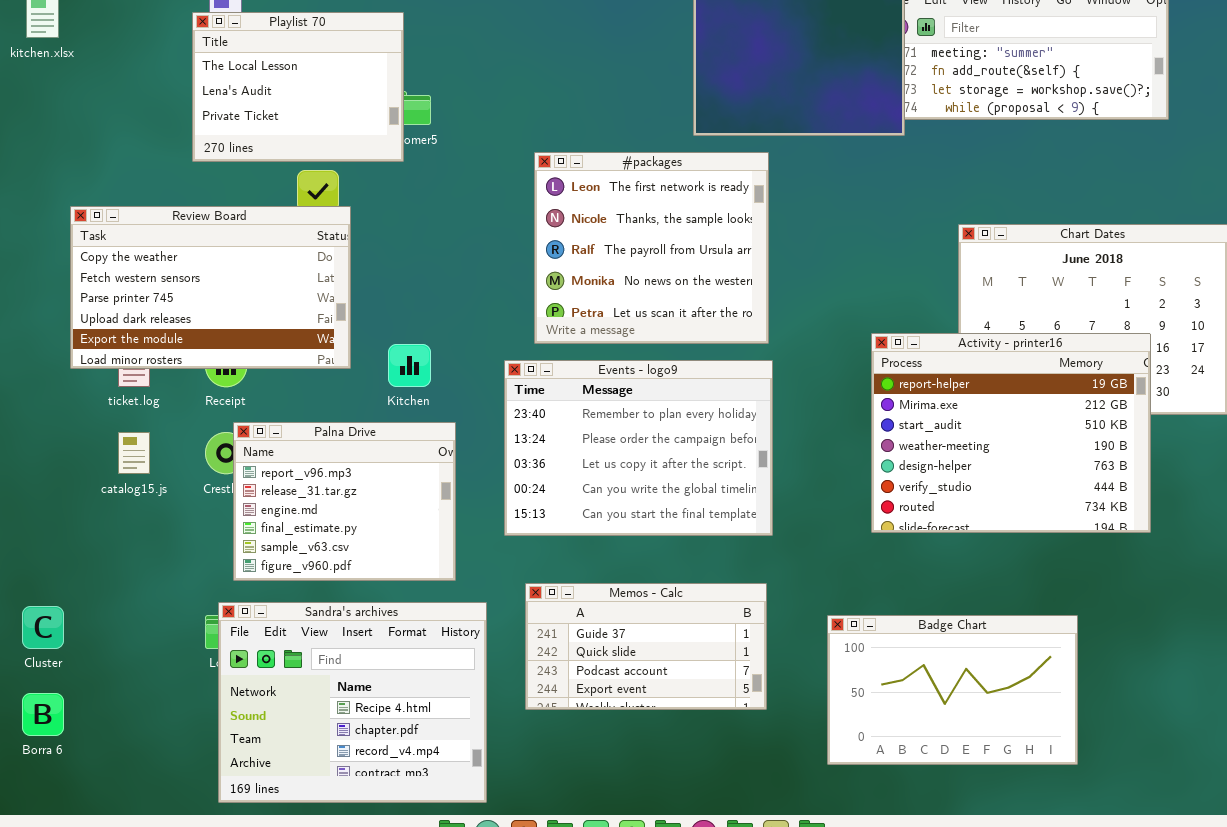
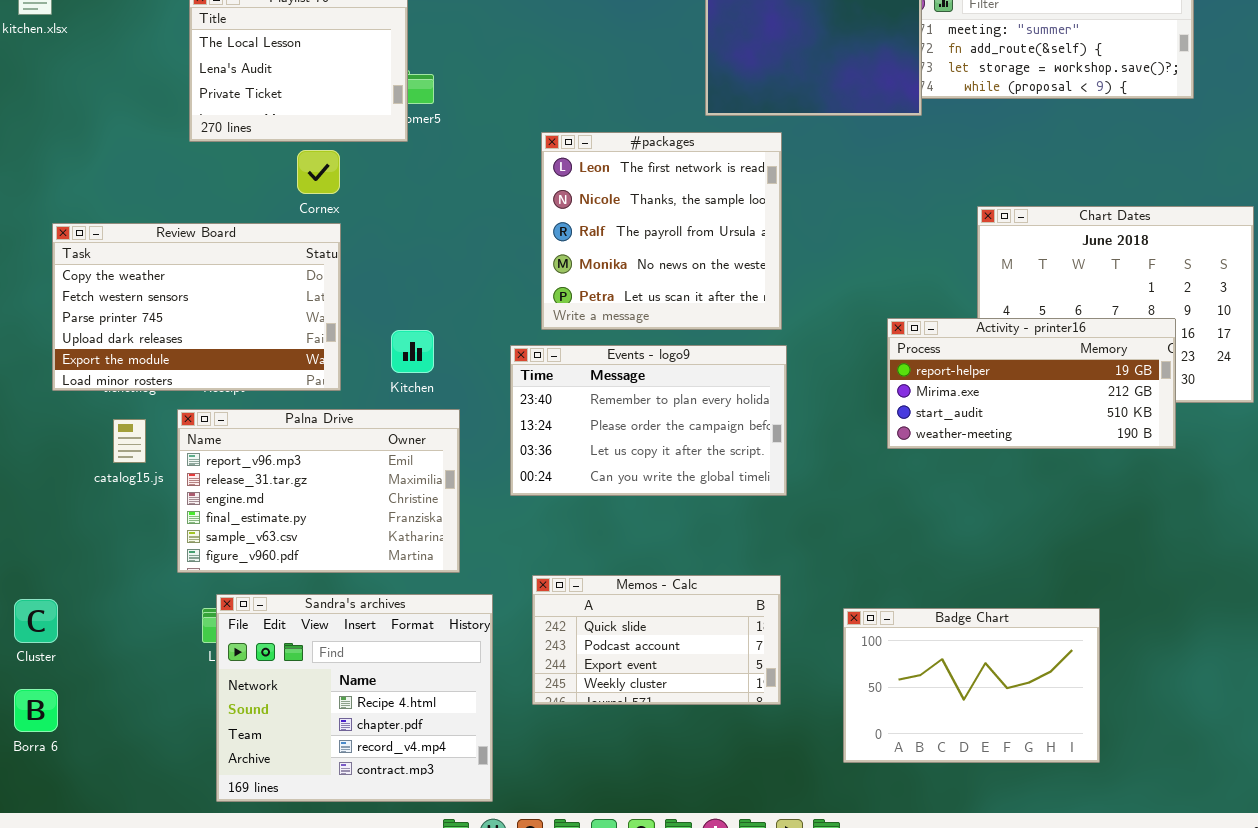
Review Board: [70,206,351,369] -> [52,223,341,391], moved
Activity - printer16: [871,333,1151,533] -> [887,318,1176,449], resized
Events - logo9: [504,360,773,536] -> [510,345,787,496], resized
Palna Drive: [233,422,456,581] -> [177,409,460,573], resized
Memos - Calc: [525,583,767,710] -> [532,575,781,705], scrolled down 1 row

